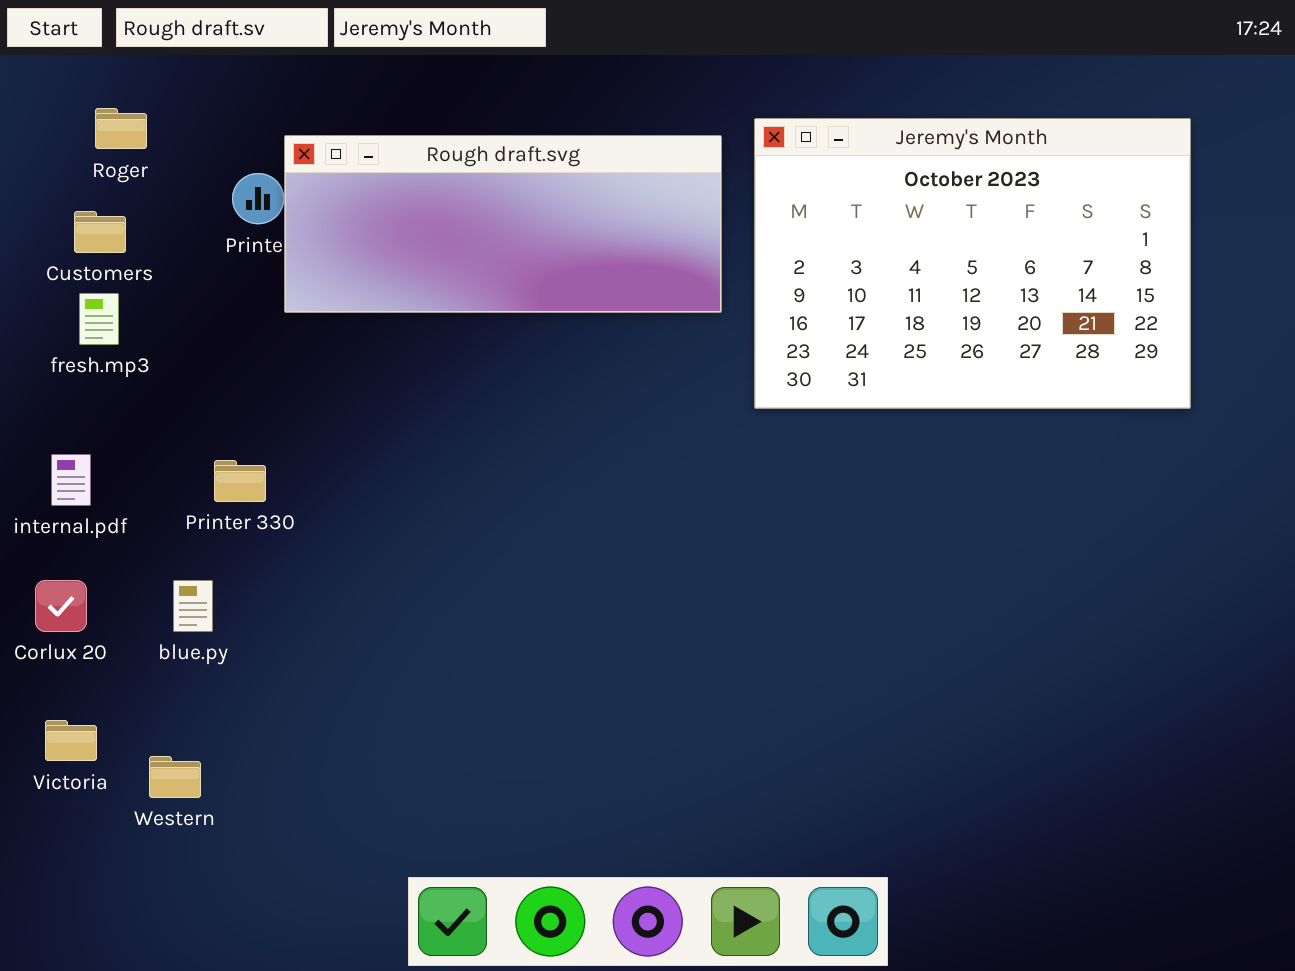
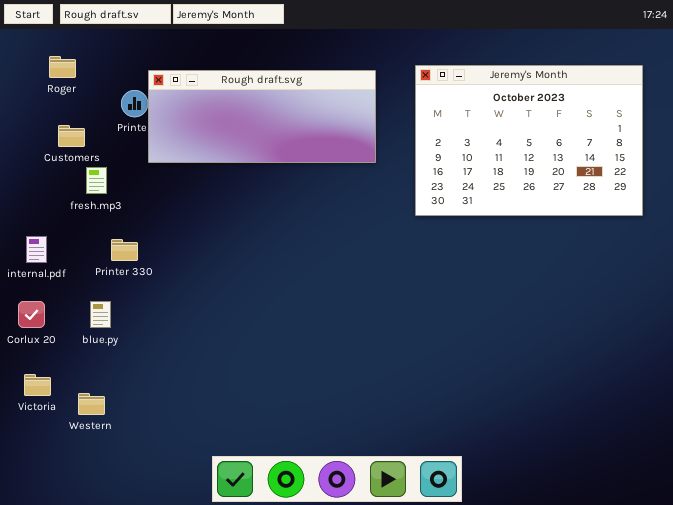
Jeremy's Month: [754,118,1191,409] -> [415,65,643,216], moved
Customers: [74,211,126,253] -> [58,125,85,147], moved
fresh.mp3: [79,293,119,345] -> [86,167,107,194], moved

